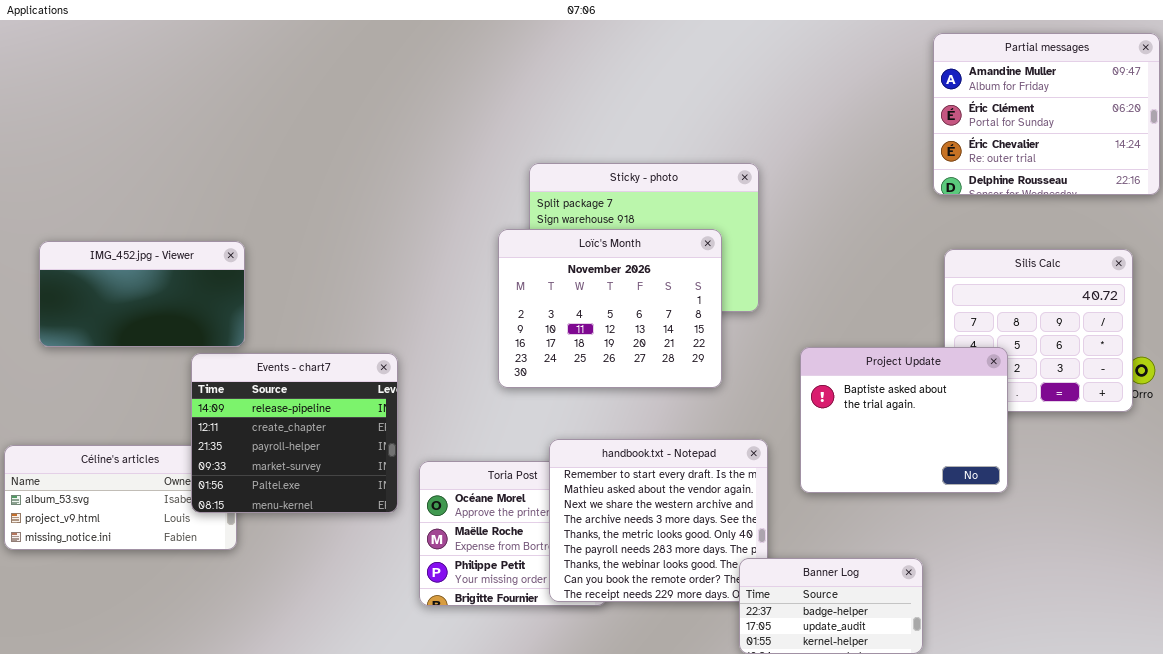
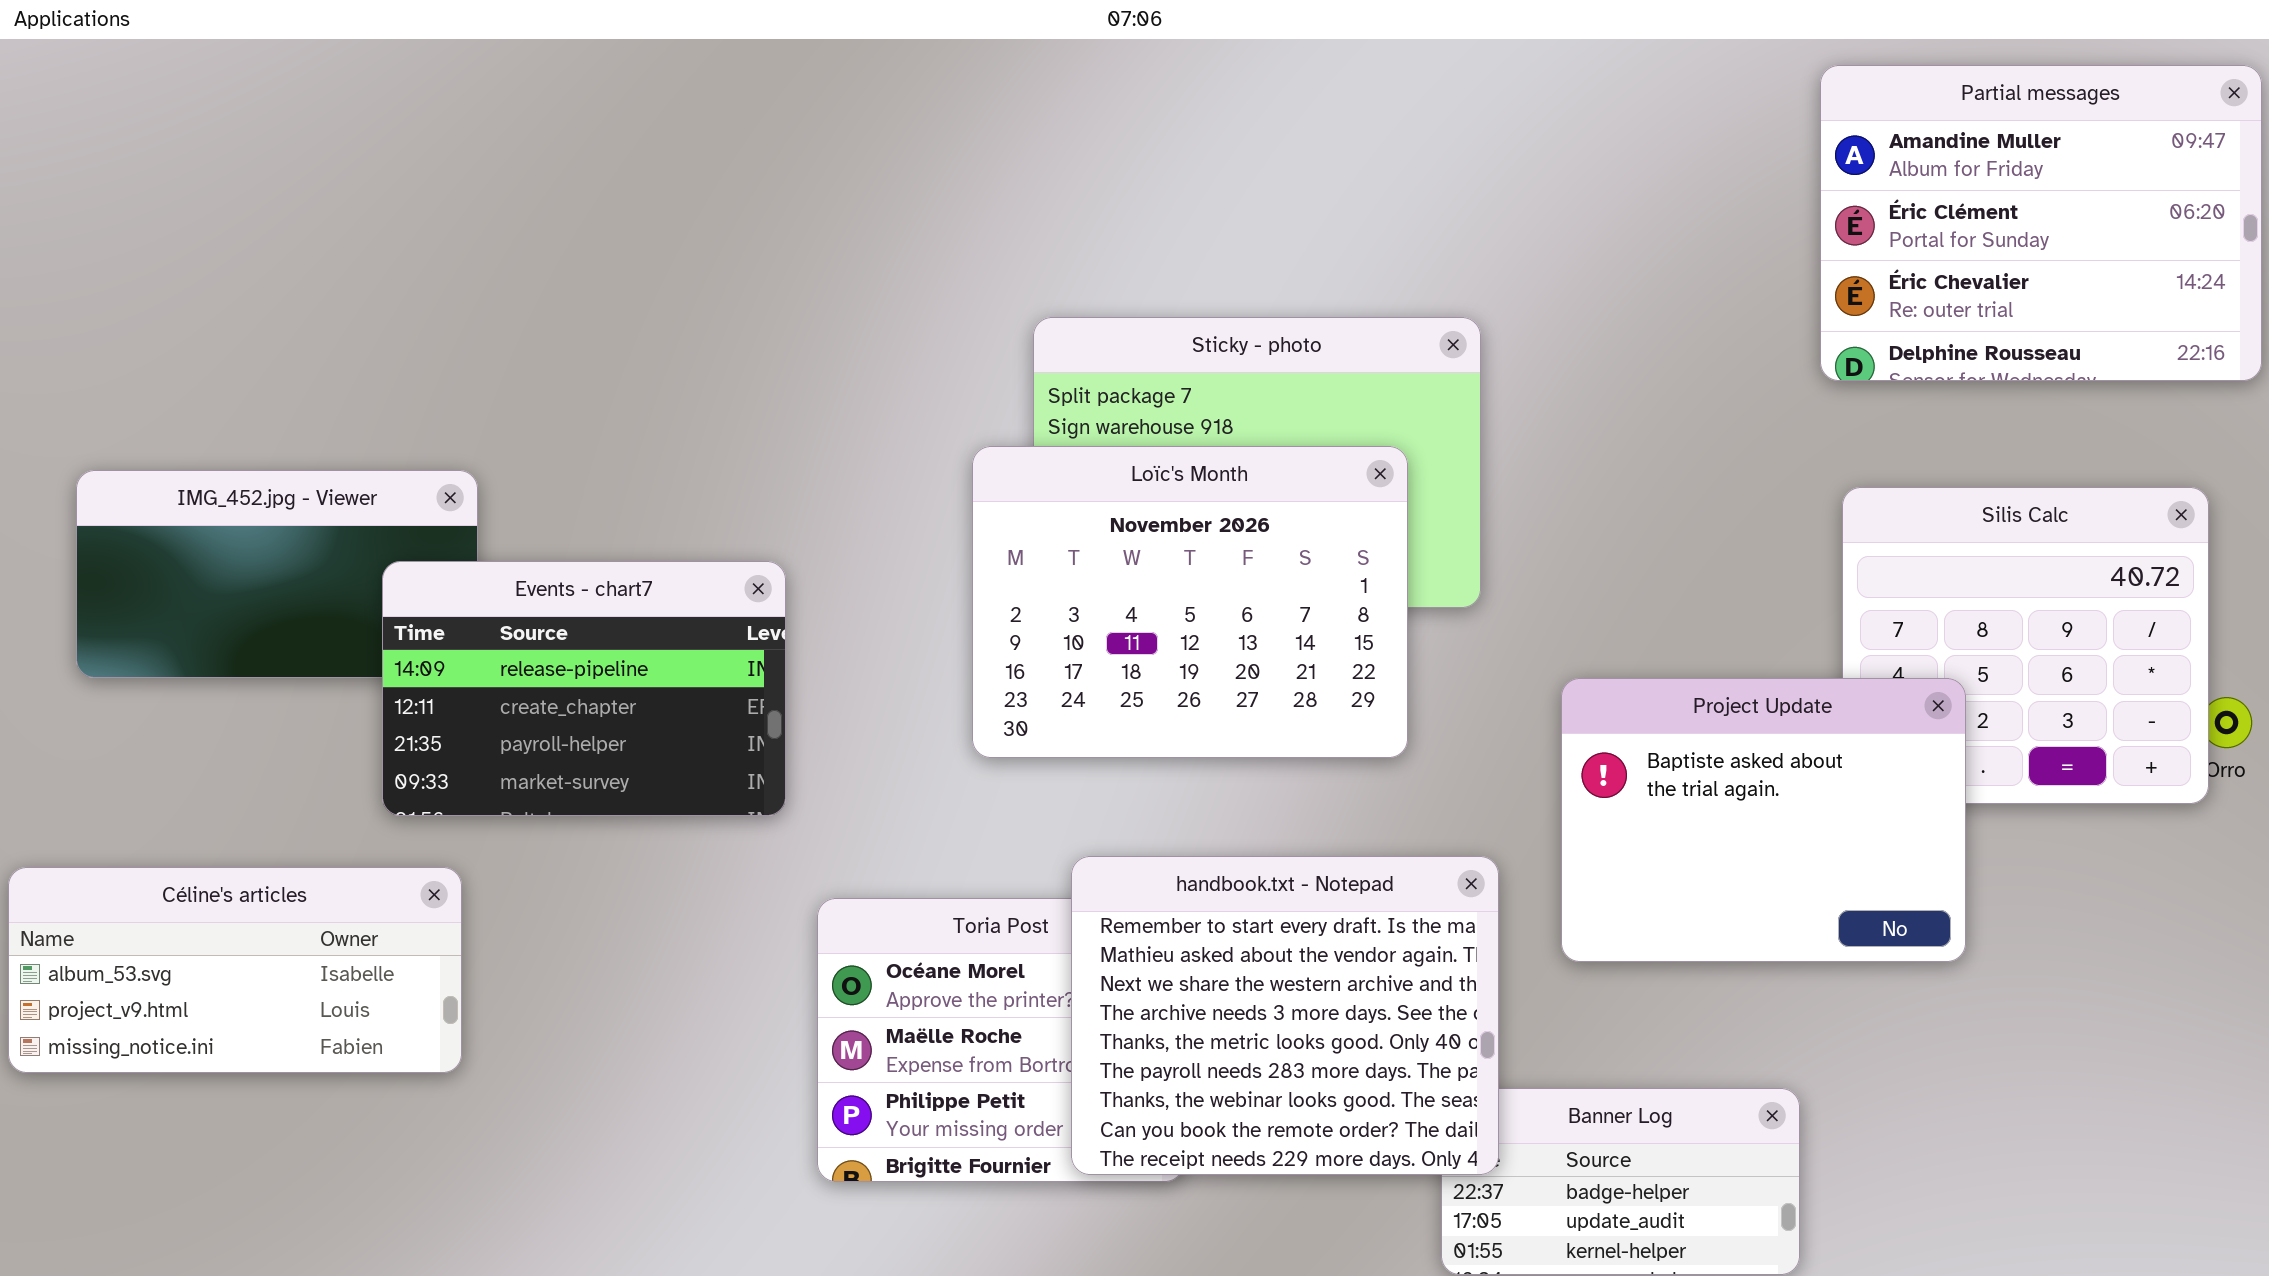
Events - chart7: [191,353,398,513] -> [382,561,786,816], moved, resized
handbook.txt - Notepad: [549,439,768,602] -> [1071,856,1499,1175], raised

